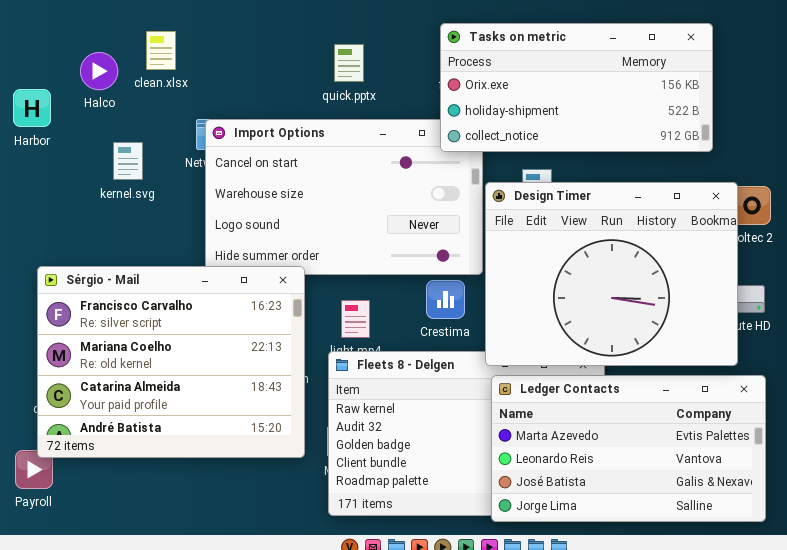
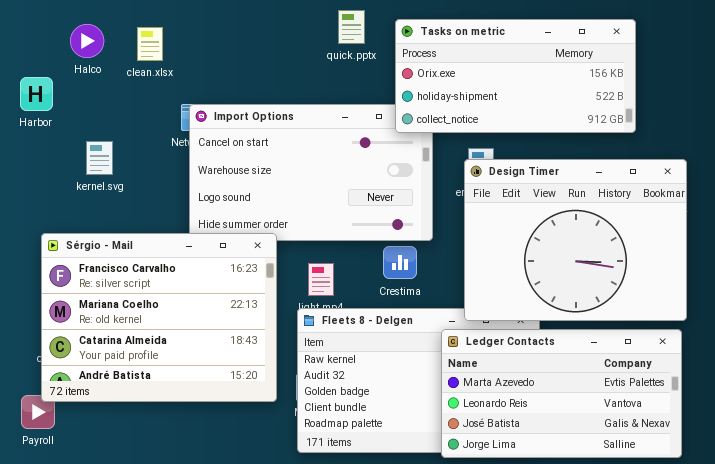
quick.pptx: [334,44,364,82] -> [338,10,365,44], moved
Halco: [80,52,118,90] -> [70,24,104,58], moved
kernel.svg: [113,142,143,180] -> [86,141,113,175], moved
Design Timer: [485,182,738,366] -> [464,159,687,321], moved

